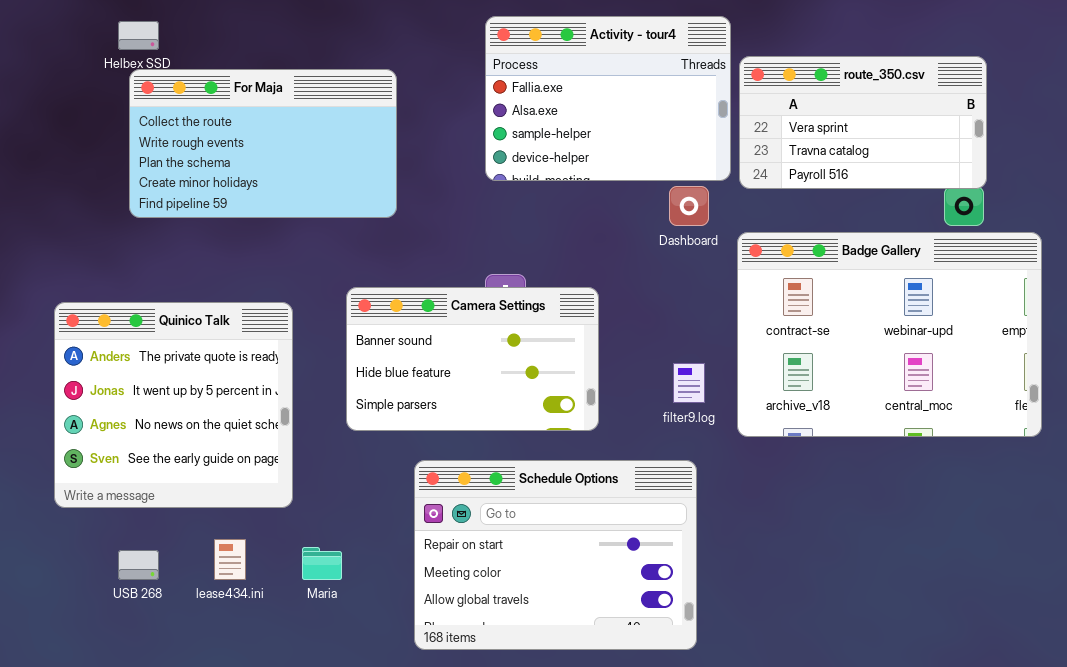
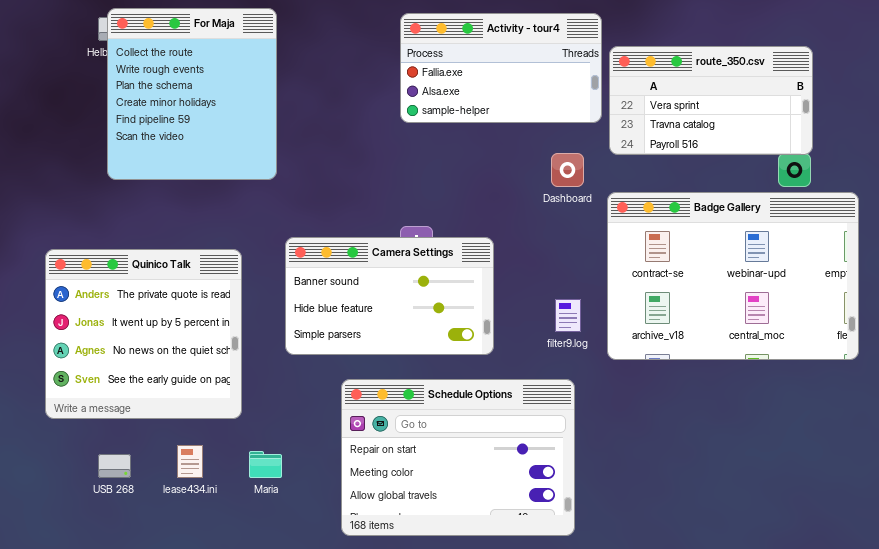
Activity - tour4: [485,16,731,181] -> [400,13,602,123], resized
For Maja: [129,69,397,218] -> [107,8,277,180], resized

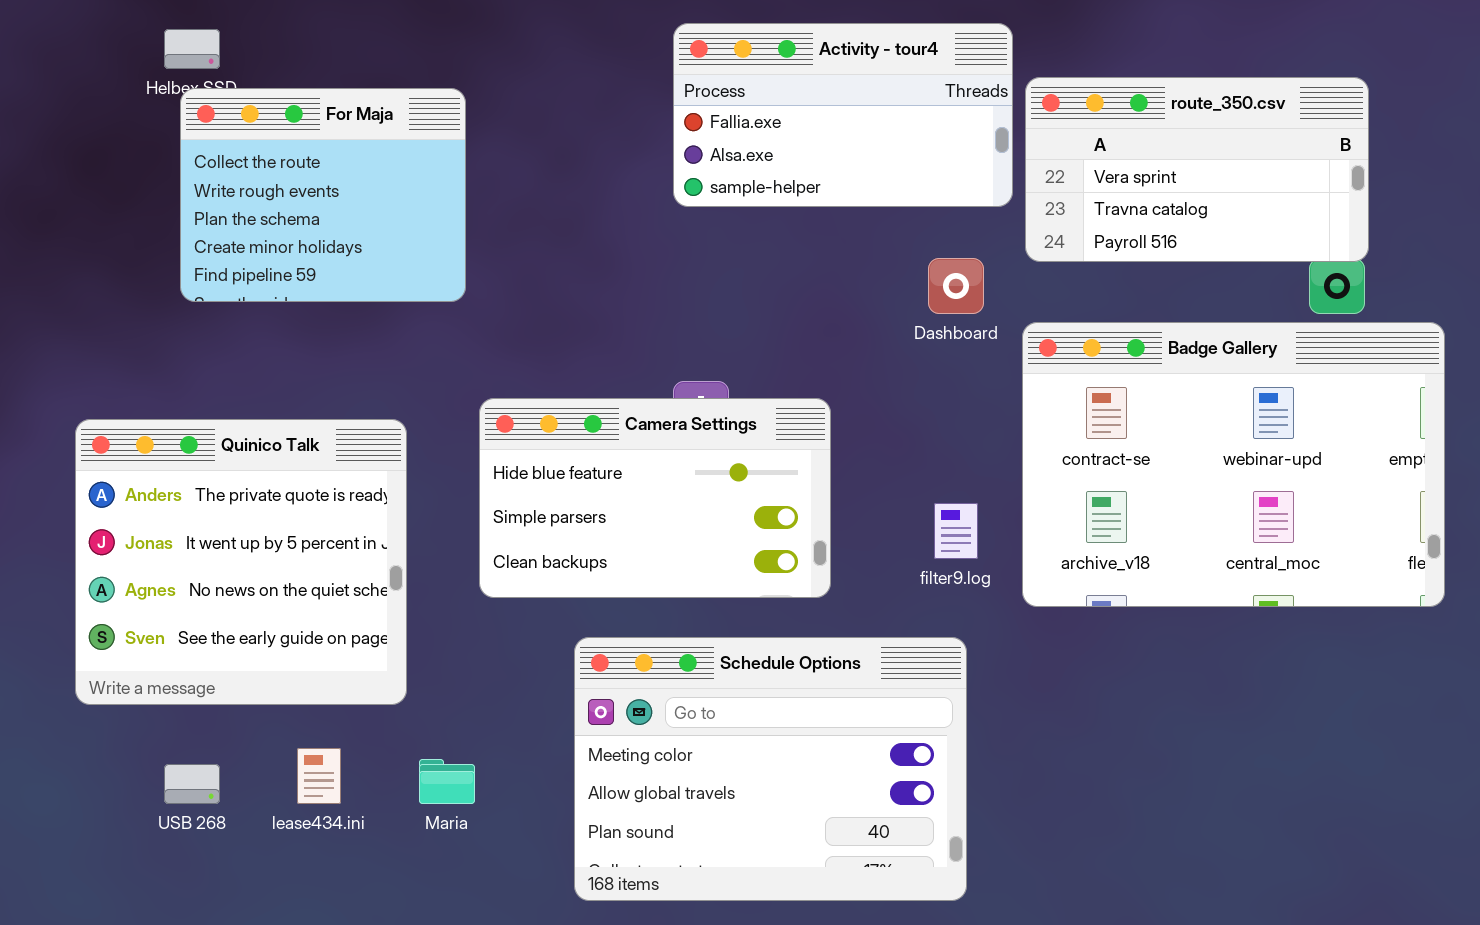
For Maja: [107,8,277,180] -> [180,88,466,302], resized
Camera Settings: [285,237,494,355] -> [479,398,831,598], scrolled down 1 row
Schedule Options: [341,379,575,536] -> [574,637,967,901], scrolled down 1 row

